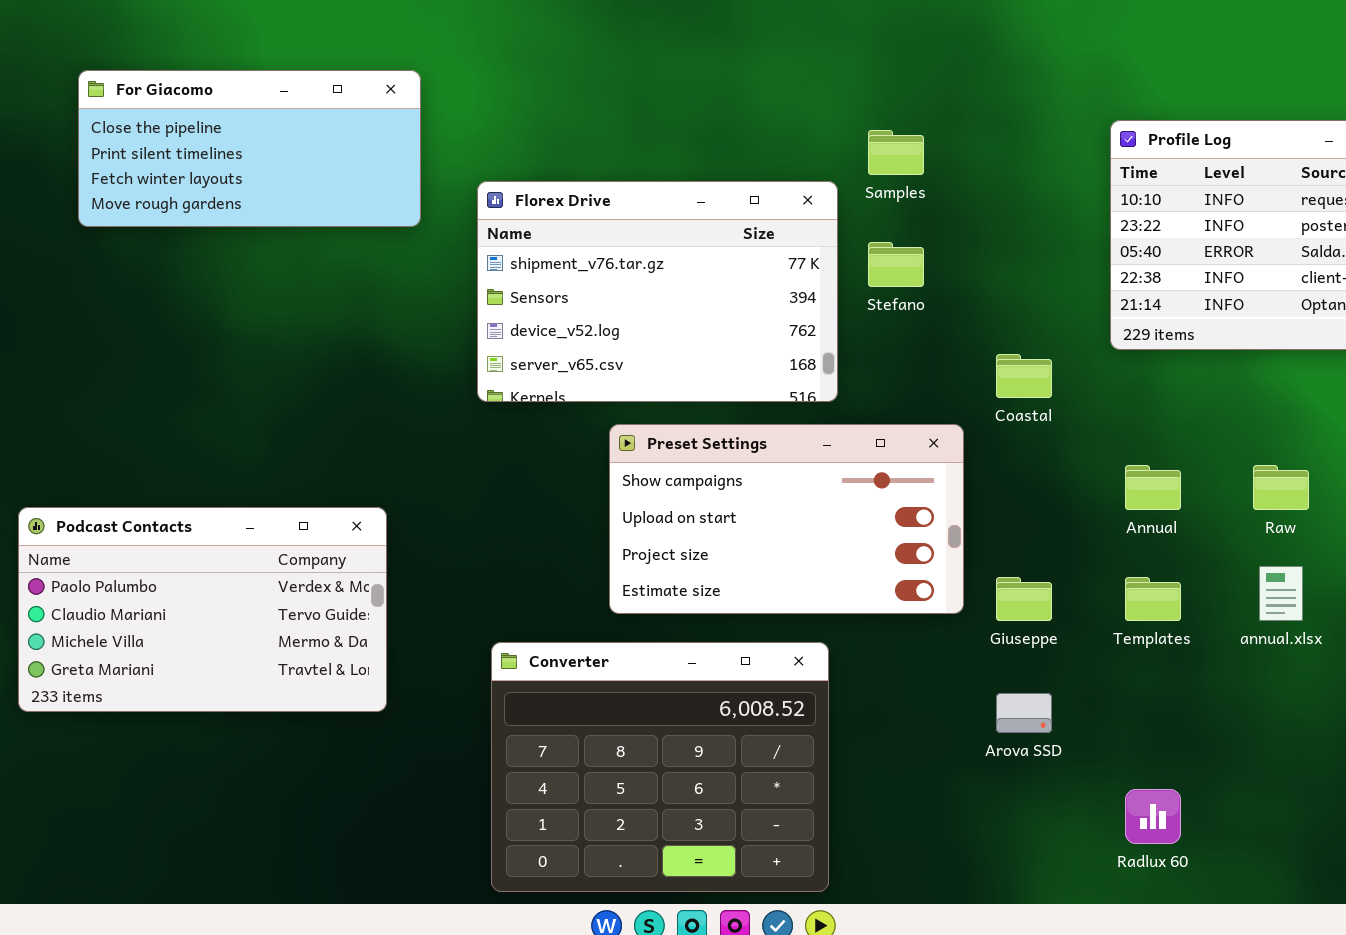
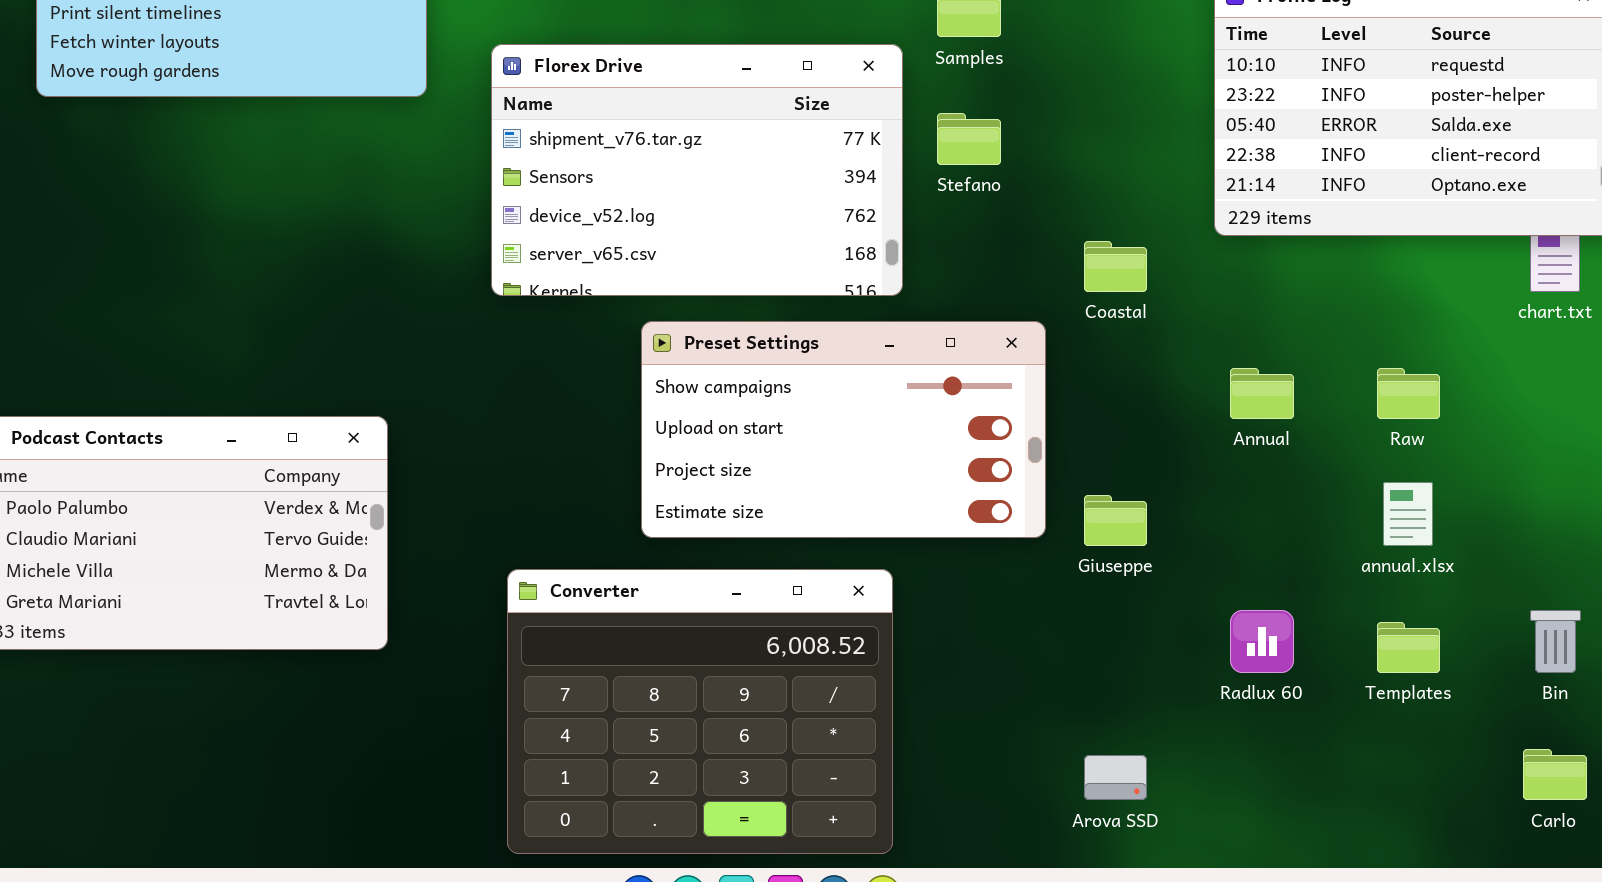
Templates: [1125,577,1181,621] -> [1377,622,1440,673], moved
Arova SSD: [996,693,1052,733] -> [1084,755,1147,800], moved
Radlux 60: [1125,789,1181,844] -> [1230,610,1294,673], moved

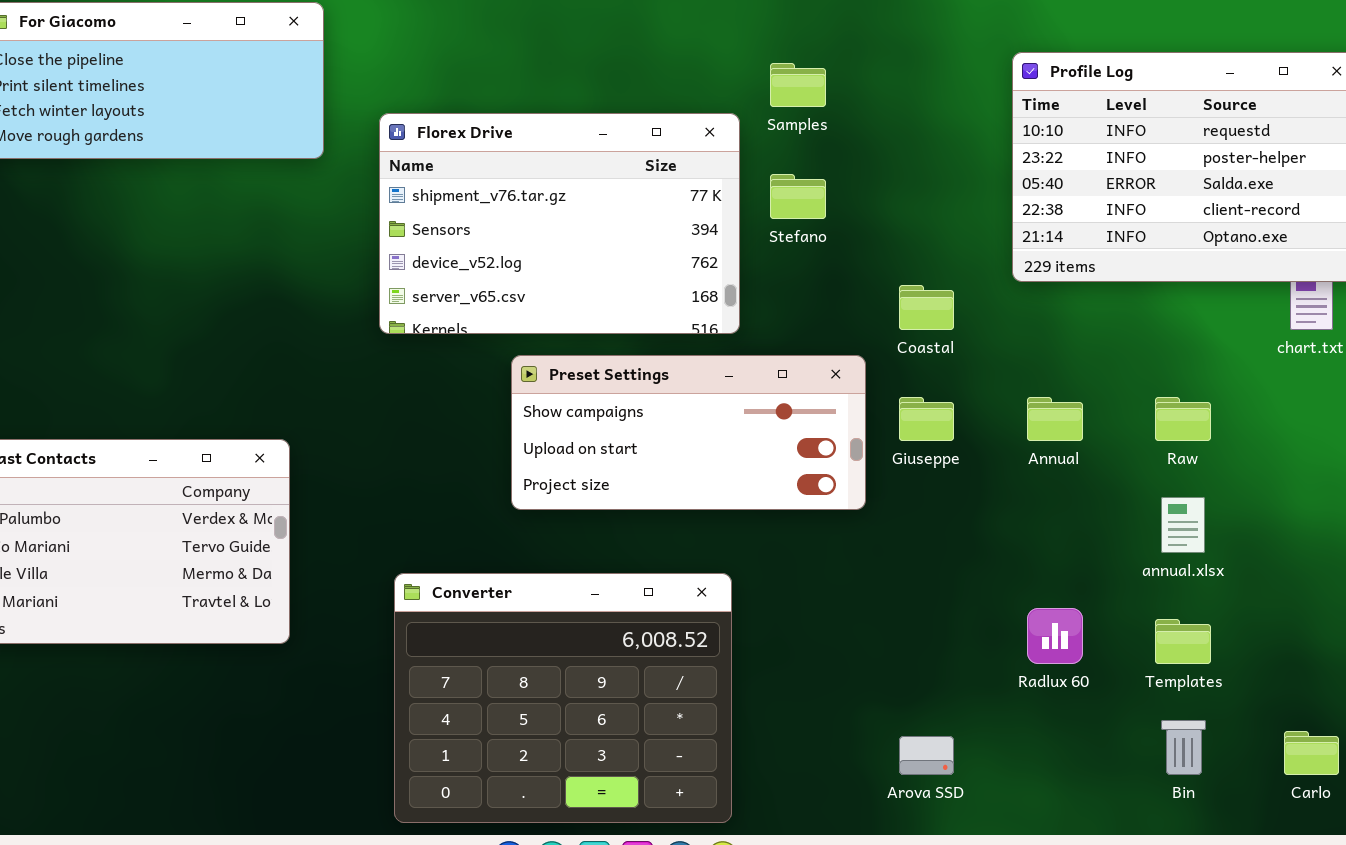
Preset Settings: [641,321,1046,538] -> [511,355,866,510], resized
Giuseppe: [1084,495,1147,546] -> [899,397,954,441], moved
Bin: [1530,610,1581,673] -> [1161,720,1206,775], moved

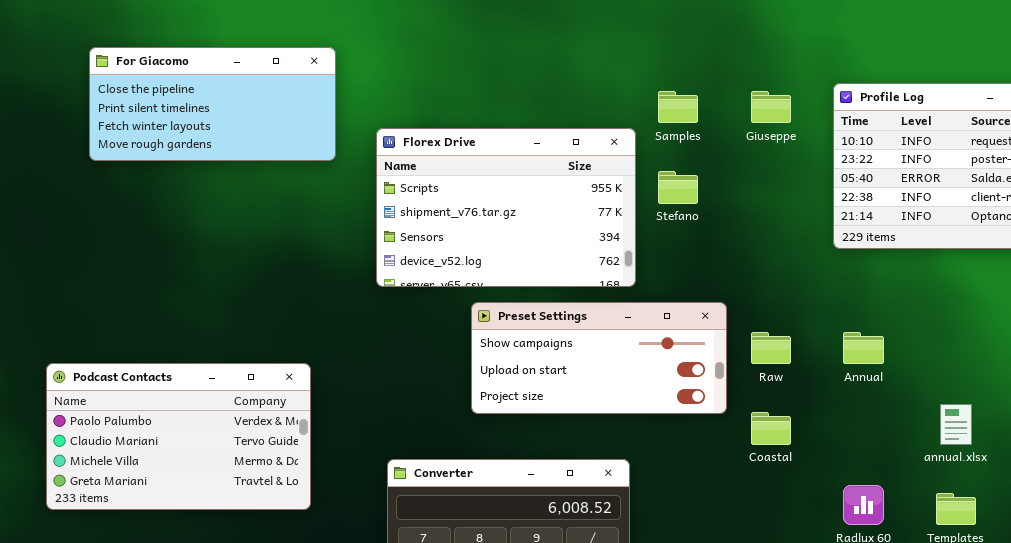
Florex Drive: [379,113,740,334] -> [376,128,636,287], scrolled up 1 row
Coastal: [899,285,954,330] -> [751,412,791,445], moved
Giuseppe: [899,397,954,441] -> [751,91,791,123], moved
Raw: [1155,397,1211,441] -> [751,332,791,364], moved

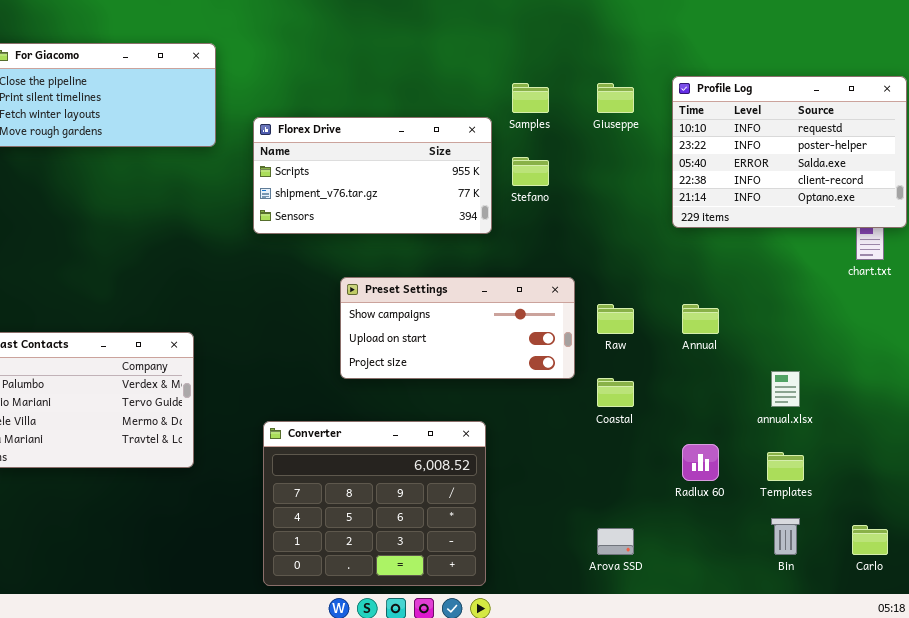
Florex Drive: [376,128,636,287] -> [253,117,492,234], resized

